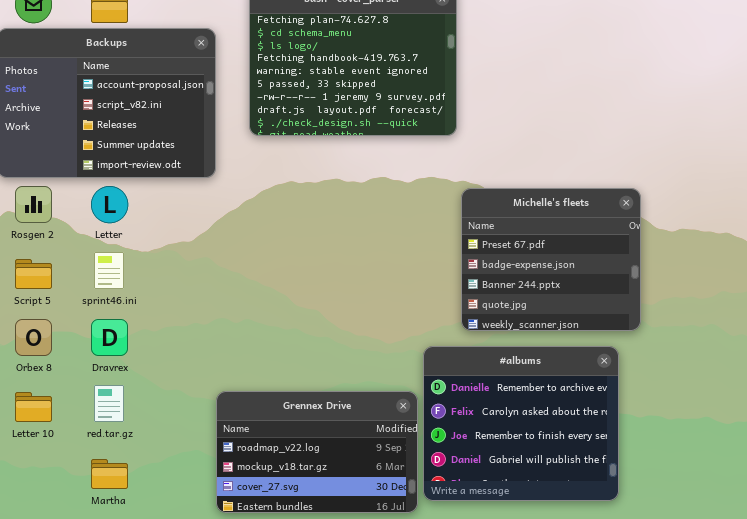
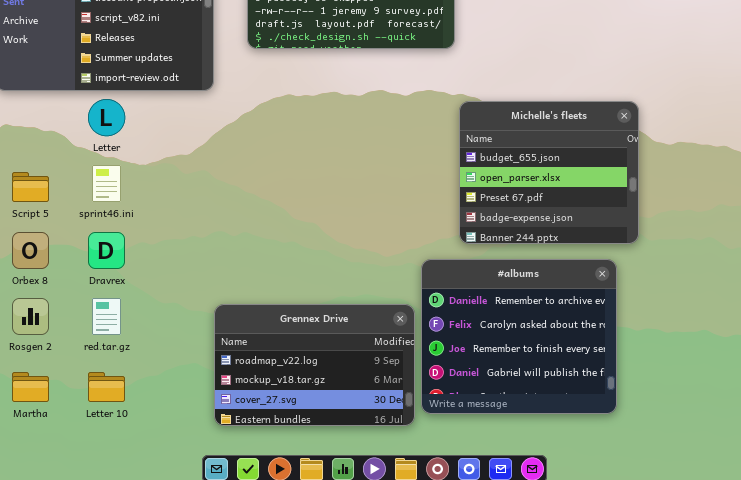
Rosgen 2: [15,186,52,223] -> [12,298,49,335], moved
Michelle's fleets: [461,188,641,331] -> [459,101,639,244], scrolled up 2 rows
Letter 10: [15,392,52,422] -> [88,372,125,402], moved
Martha: [91,459,128,489] -> [12,372,49,402], moved

